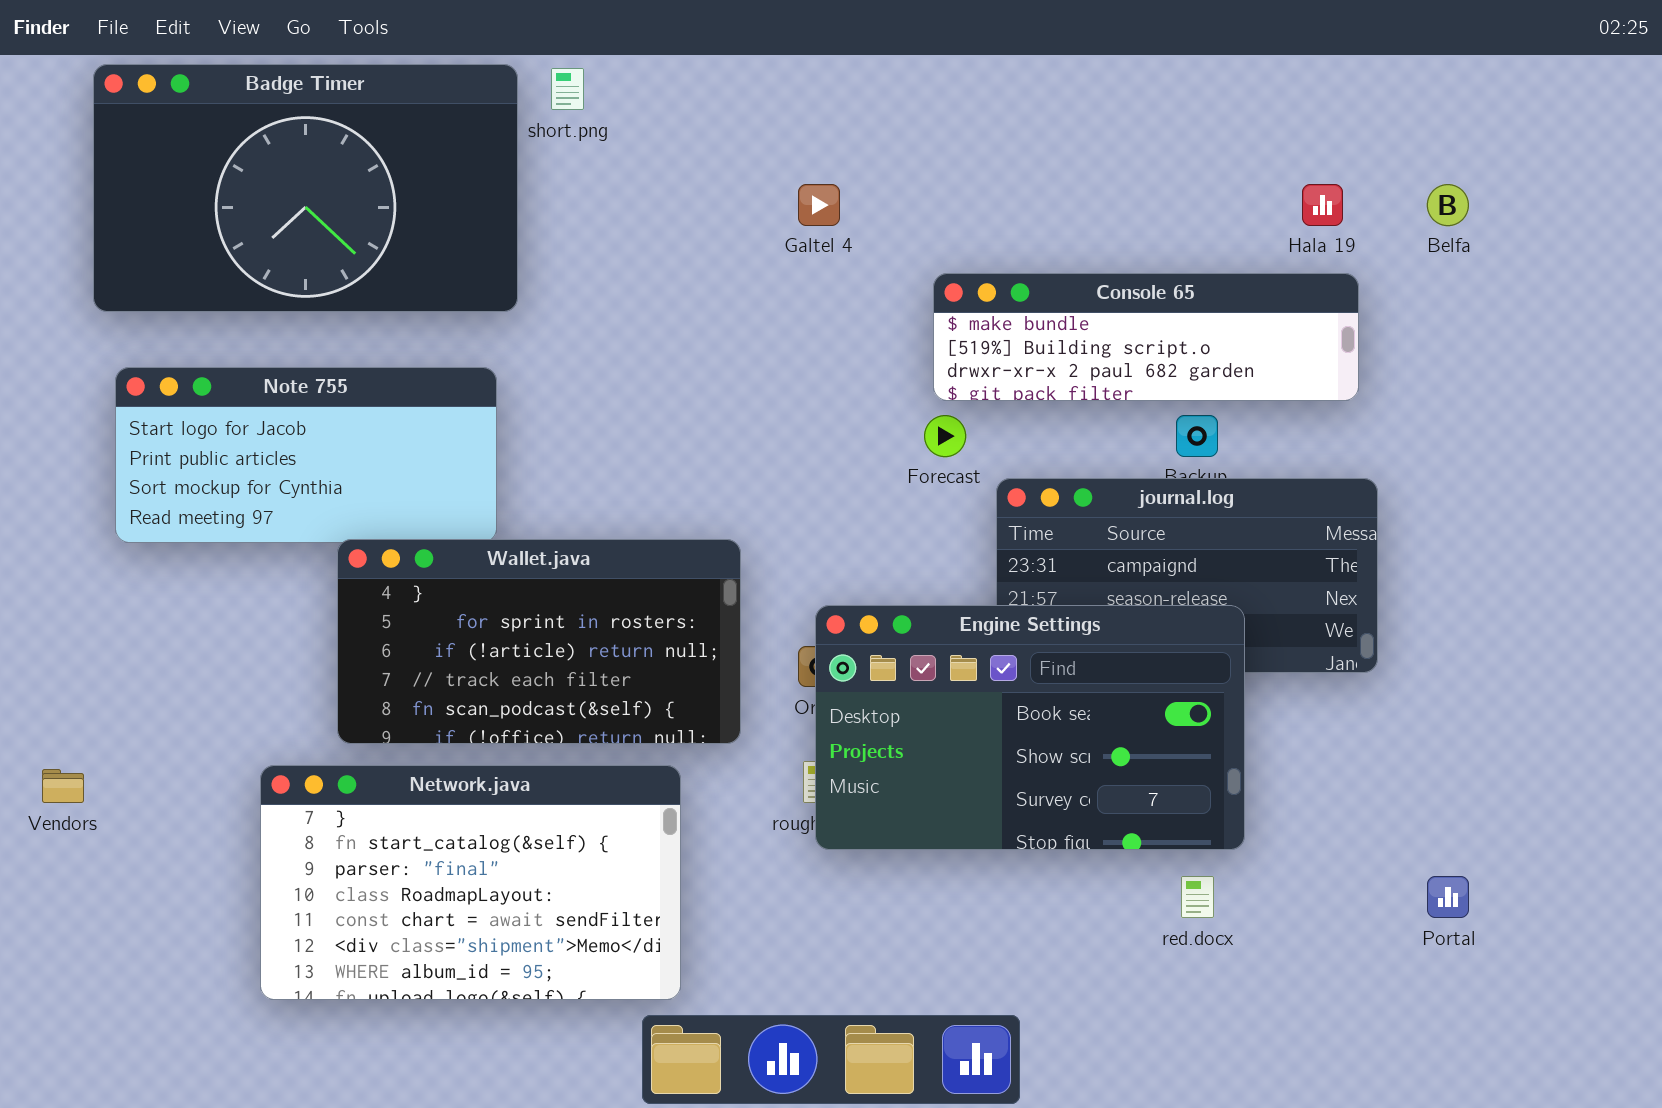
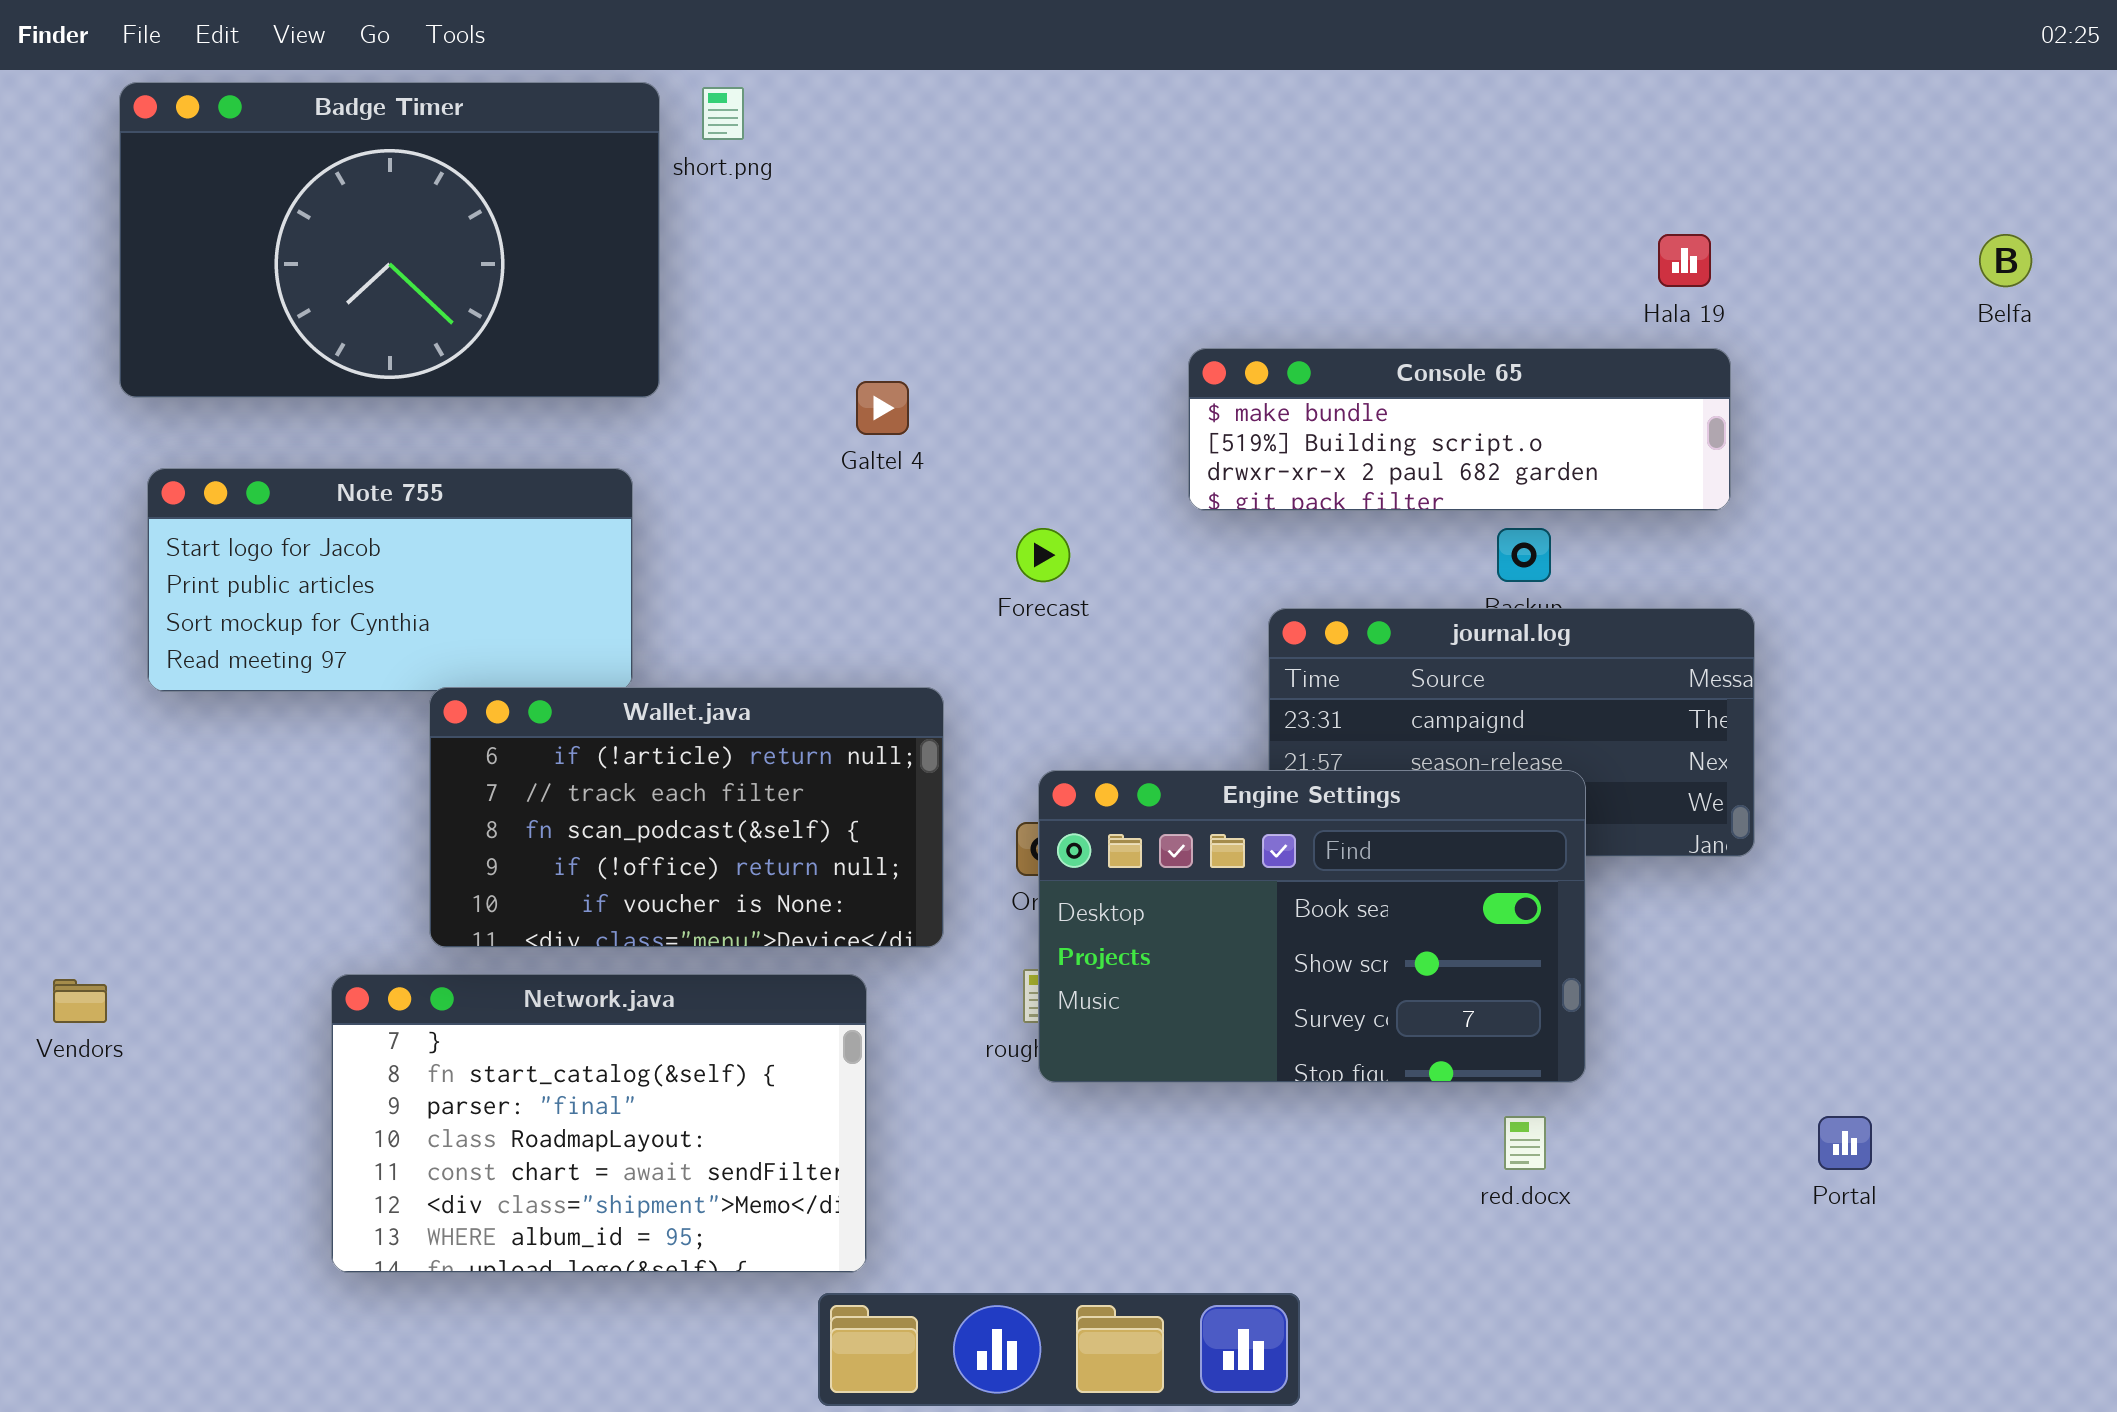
Galtel 4: [798,184,840,226] -> [856,381,909,435], moved
Belfa: [1427,184,1469,226] -> [1979,234,2032,287], moved
Forecast: [924,415,966,457] -> [1016,528,1070,582], moved
Wallet.java: [337,539,741,744] -> [429,687,944,948], scrolled down 2 rows

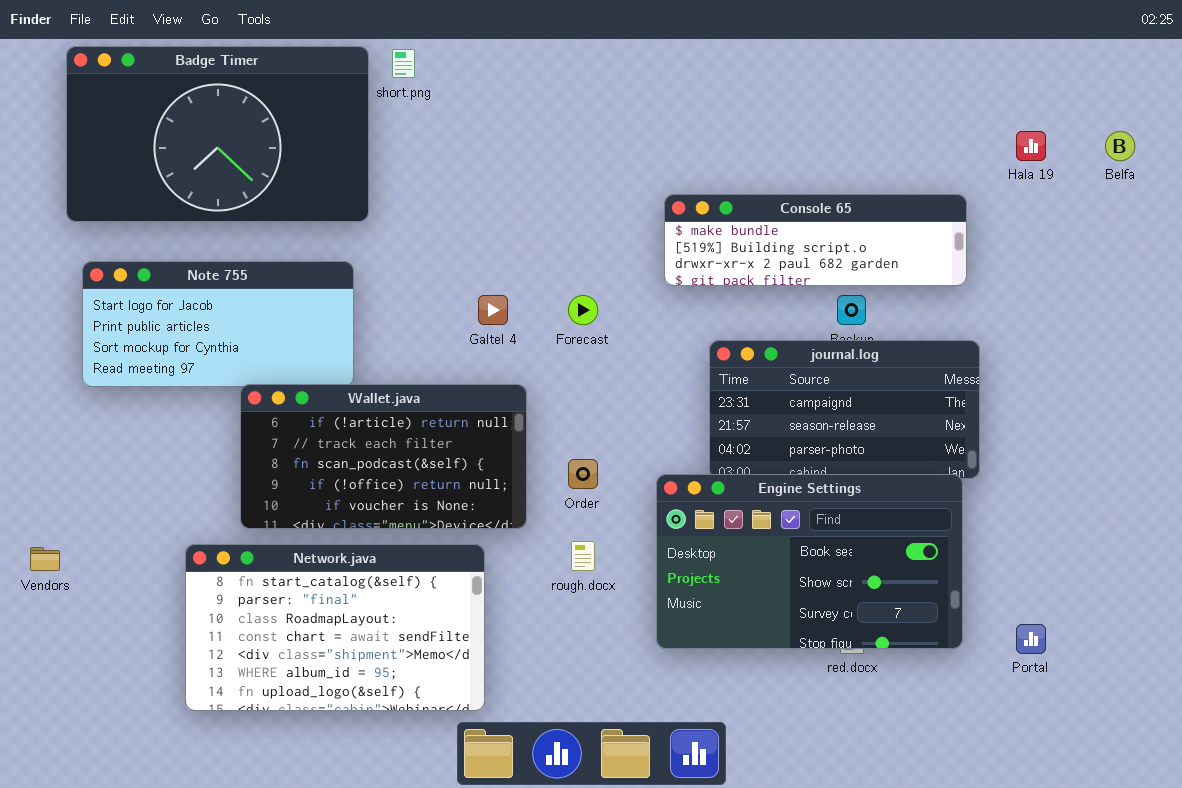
Hala 19: [1658,234,1711,287] -> [1016,131,1046,161], moved
Galtel 4: [856,381,909,435] -> [478,295,508,325], moved
Engine Settings: [1038,770,1586,1083] -> [656,474,963,649], moved
Network.java: [331,974,867,1273] -> [185,544,485,711], scrolled down 1 row

